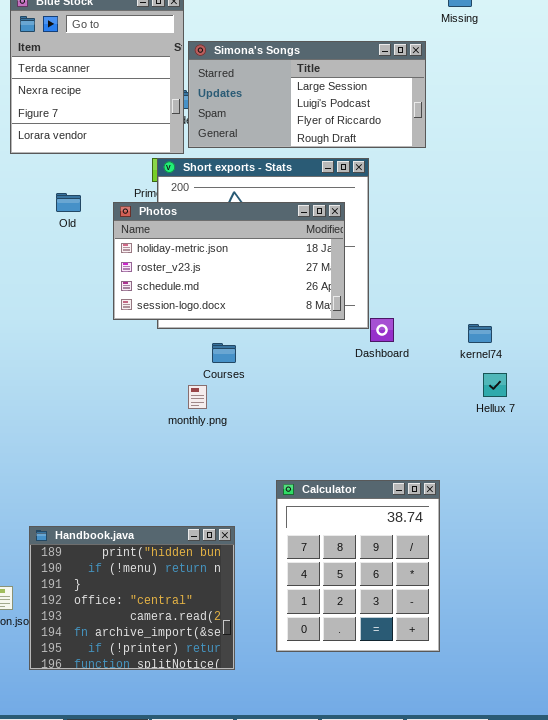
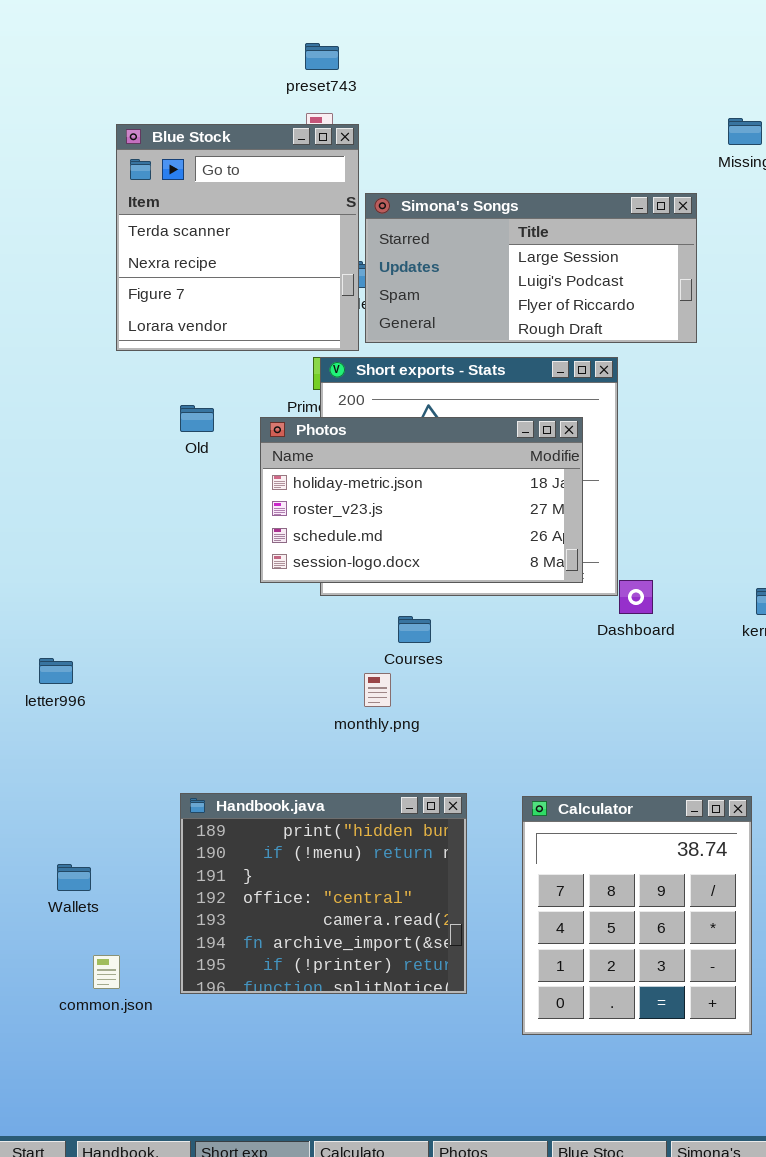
Calculator: [276,480,440,652] -> [522,796,752,1035], moved
Handbook.java: [29,526,235,670] -> [180,793,467,994], moved

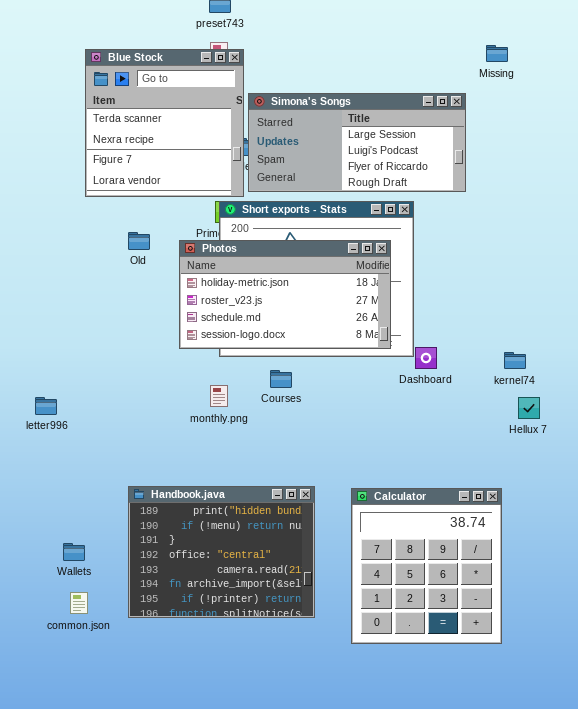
monthly.png: [364,673,391,707] -> [210,385,228,407], moved
Wallets: [57,864,91,891] -> [63,543,85,561], moved

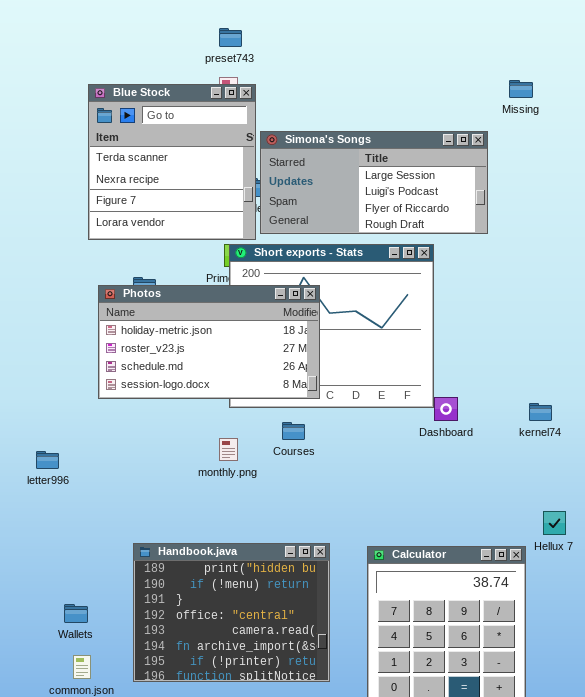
Photos: [179,240,391,349] -> [98,285,320,399], moved
Hellux 7: [518,397,540,419] -> [543,511,566,535], moved

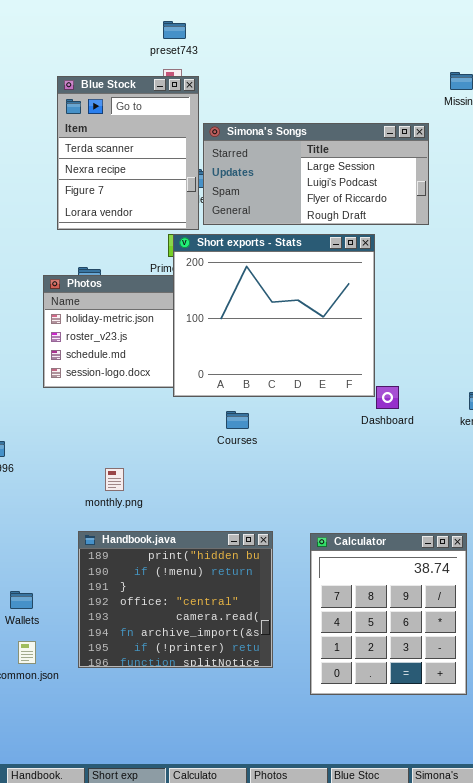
Blue Stock: [88,84,256,240] -> [57,76,199,230], resized
Short exports - Stats: [229,244,434,408] -> [173,234,375,397], raised
monthly.png: [219,438,238,461] -> [105,468,124,491], moved

